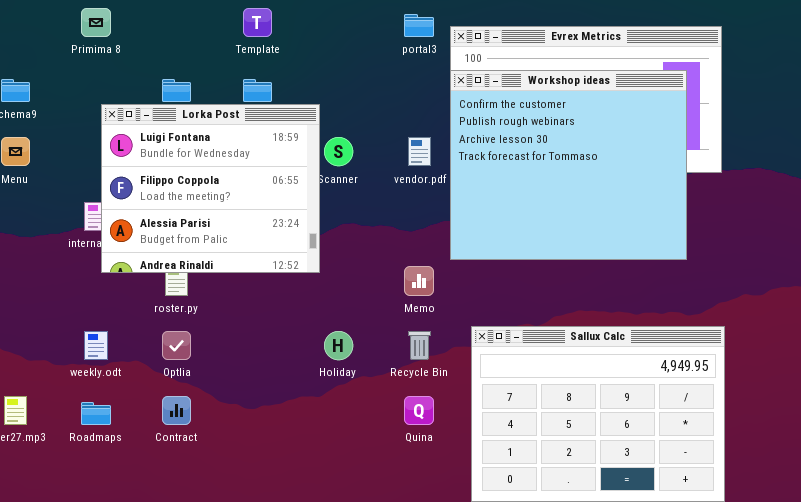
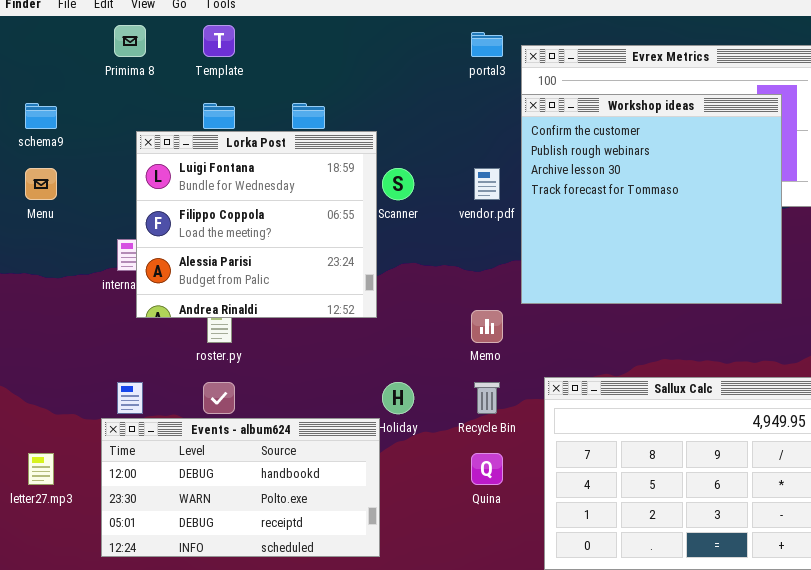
Template: [243,8,272,37] -> [203,25,235,57], moved
Events - album624: none -> [101,418,380,557], opened

